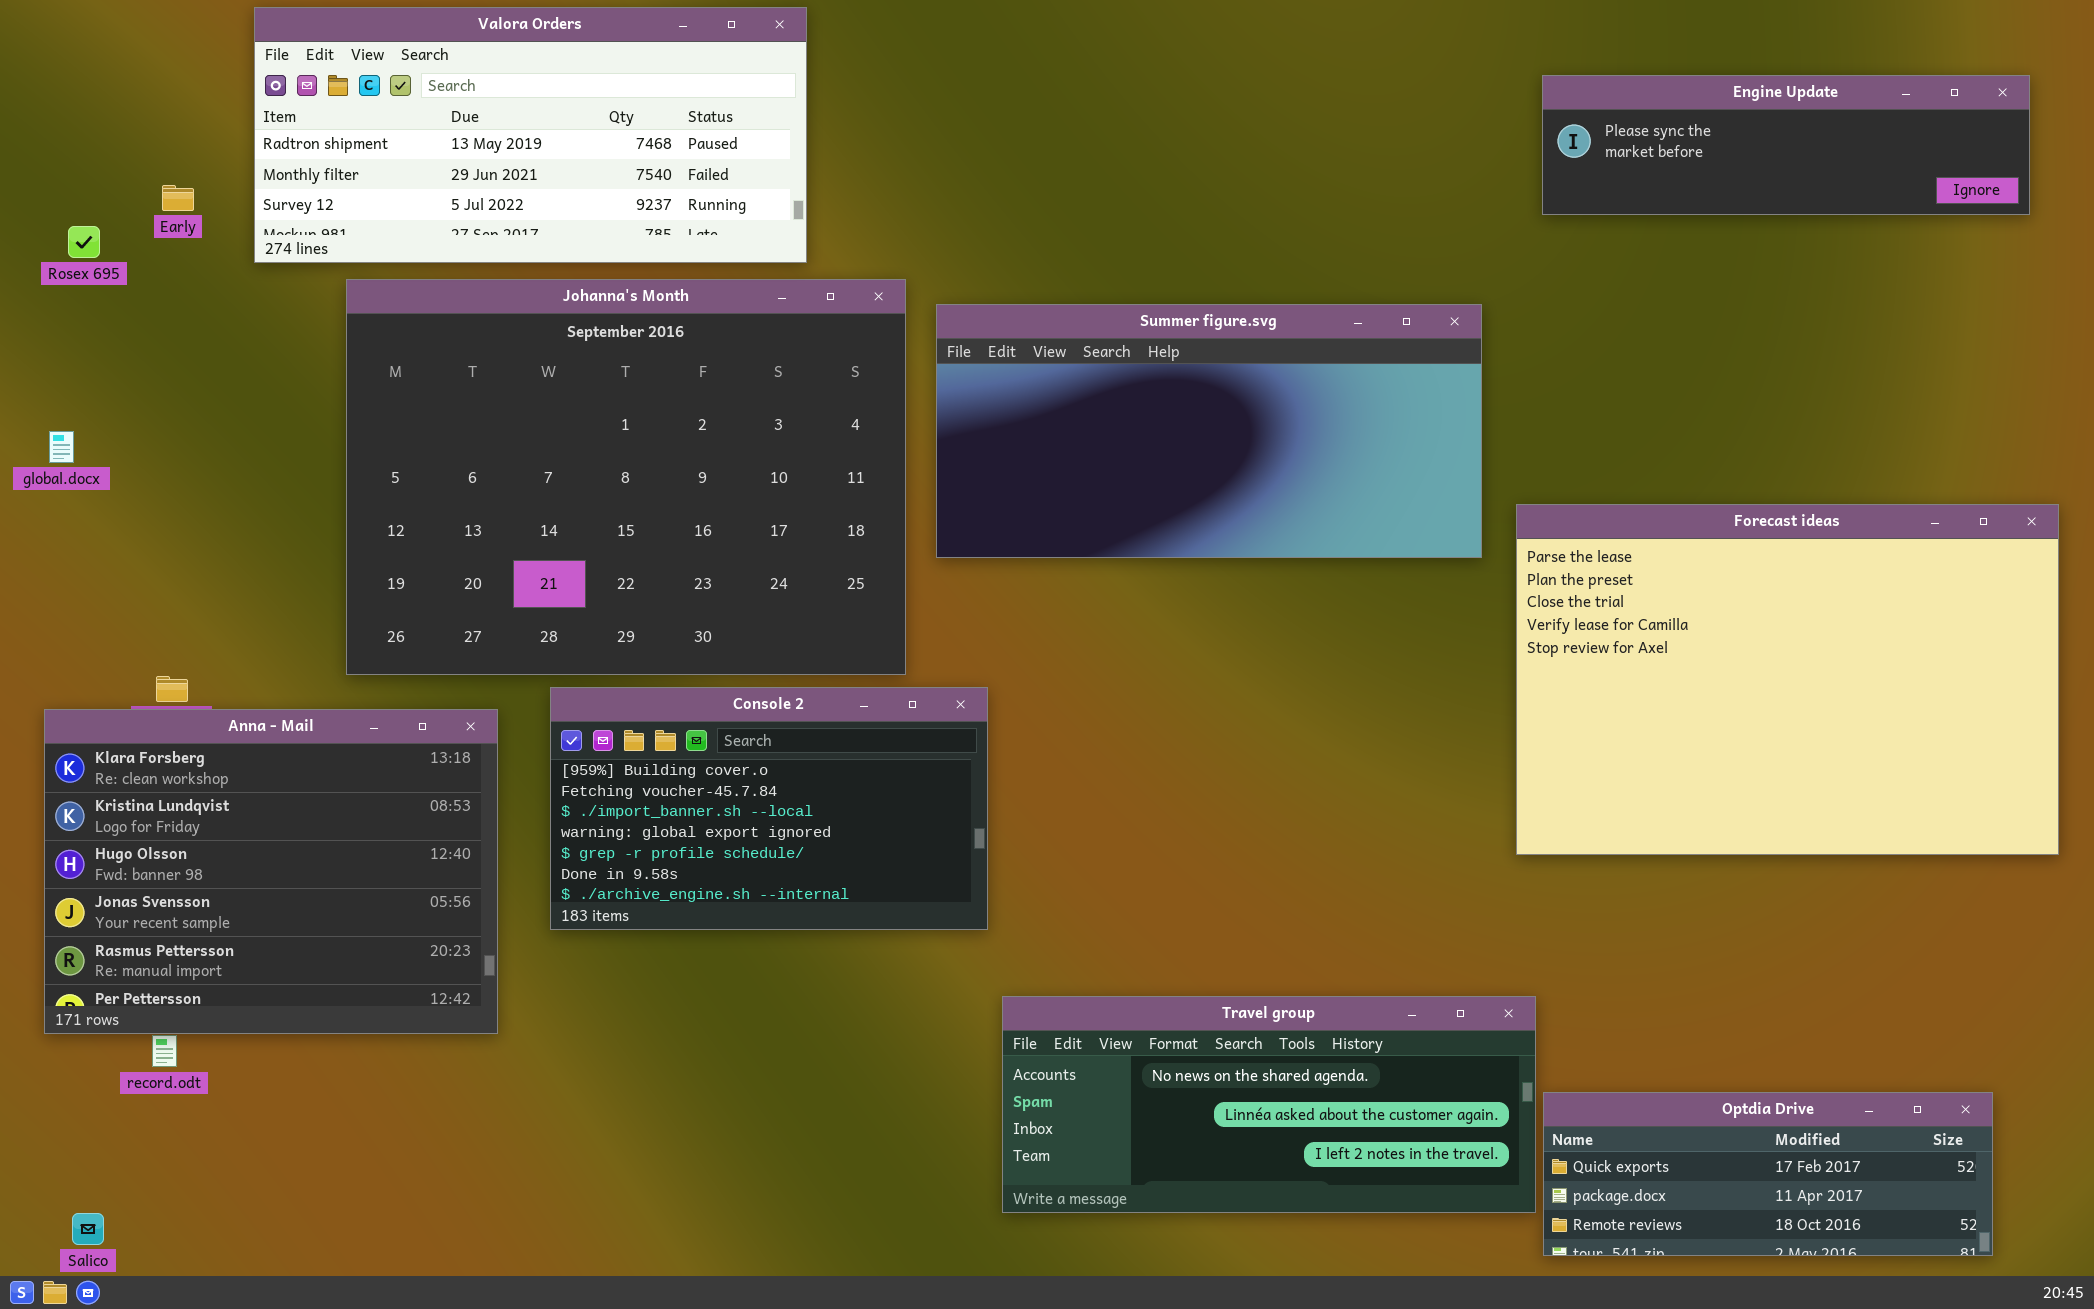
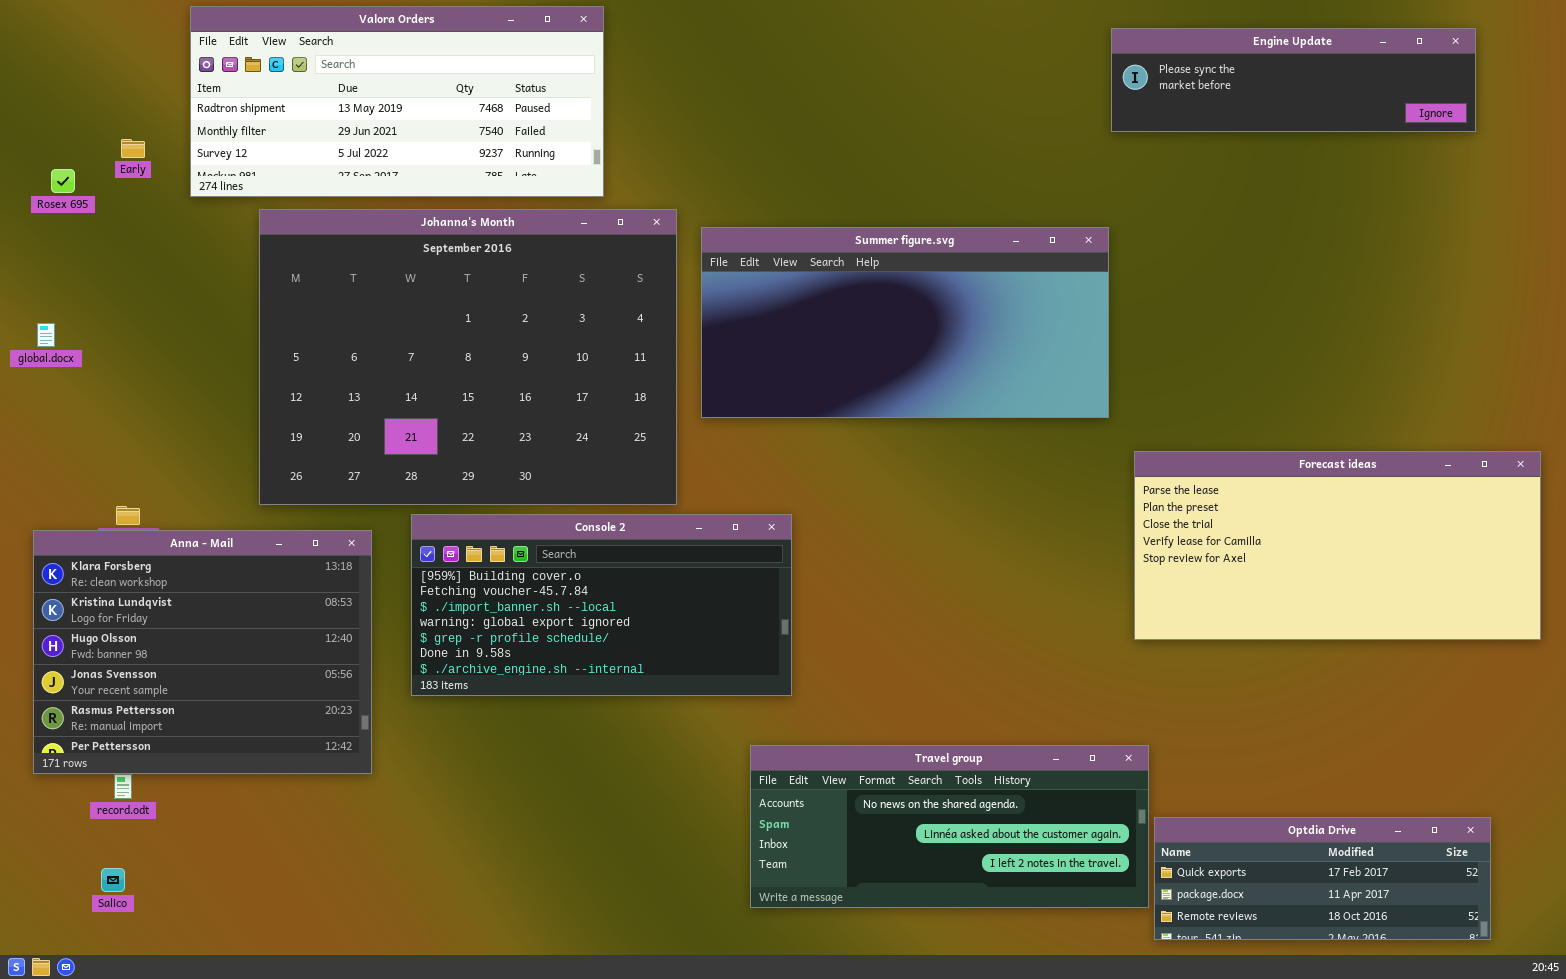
Engine Update: [1542,75,2030,215] -> [1111,28,1476,132], moved
Forecast ideas: [1516,504,2059,855] -> [1134,451,1541,640], resized
Console 2: [550,687,988,930] -> [411,514,792,696], resized
Salico: [72,1213,104,1245] -> [101,868,125,892], moved

